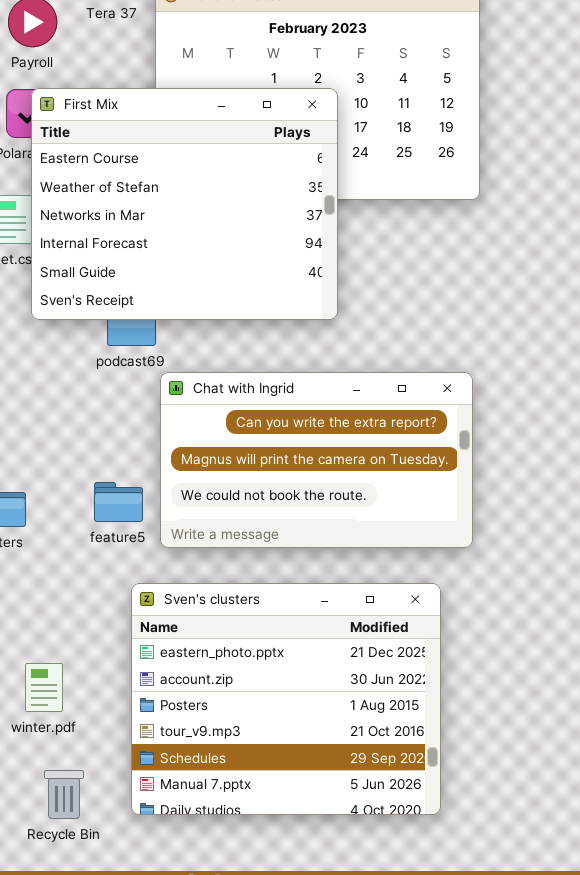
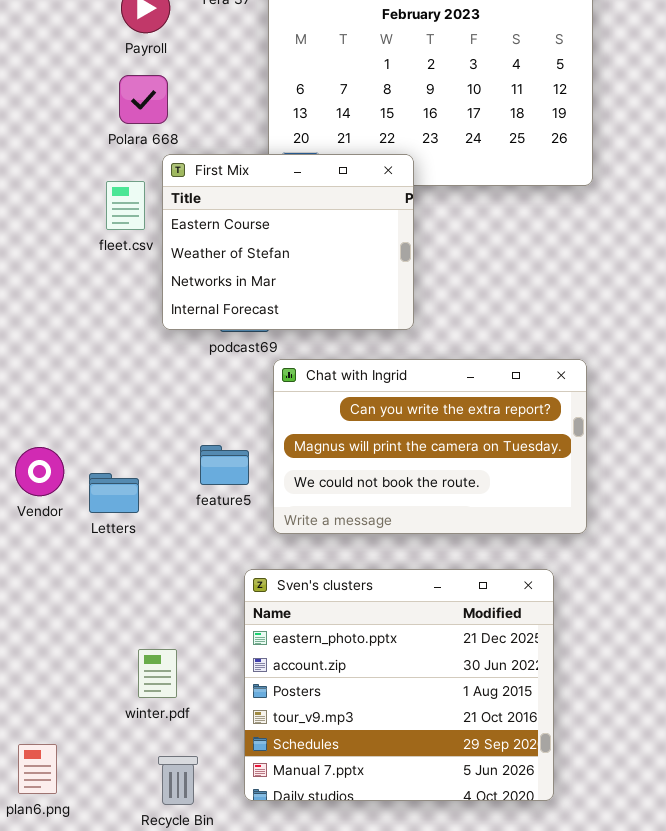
First Mix: [31,88,338,320] -> [162,154,414,330], moved, resized
feature5: [94,482,143,522] -> [200,445,249,485], moved

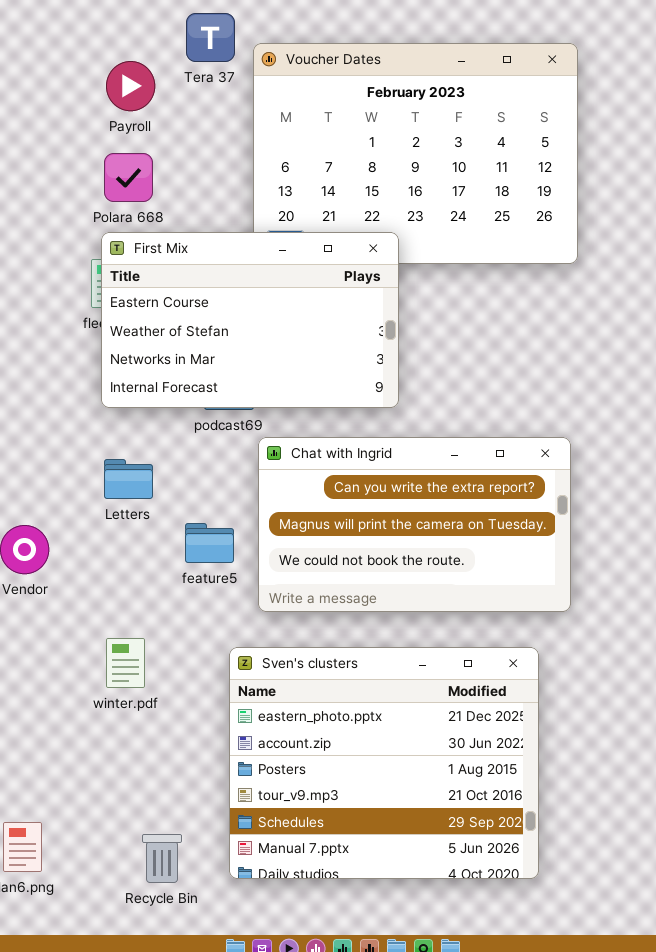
First Mix: [162,154,414,330] -> [101,232,399,408], resized
Letters: [89,473,139,513] -> [104,459,153,499], moved
winter.pdf: [138,649,177,698] -> [106,638,145,688], moved

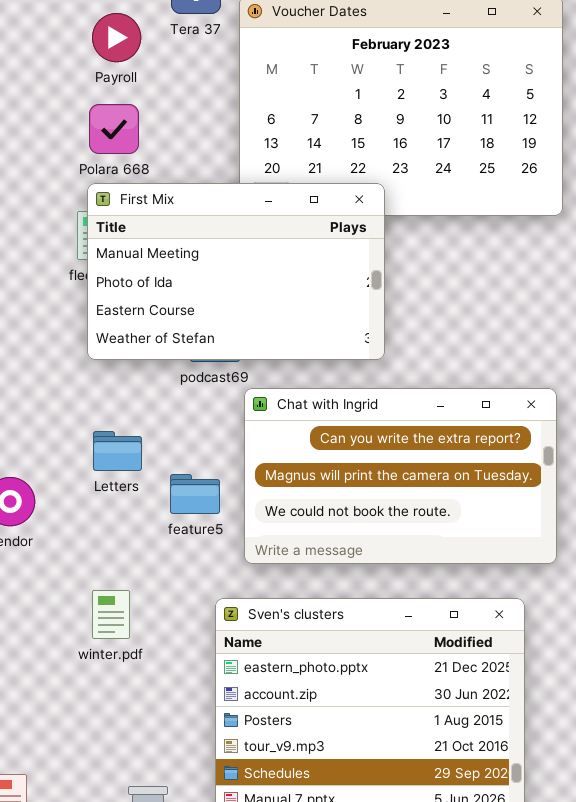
First Mix: [101,232,399,408] -> [87,183,385,360], scrolled up 2 rows
Letters: [104,459,153,499] -> [93,431,142,471], moved

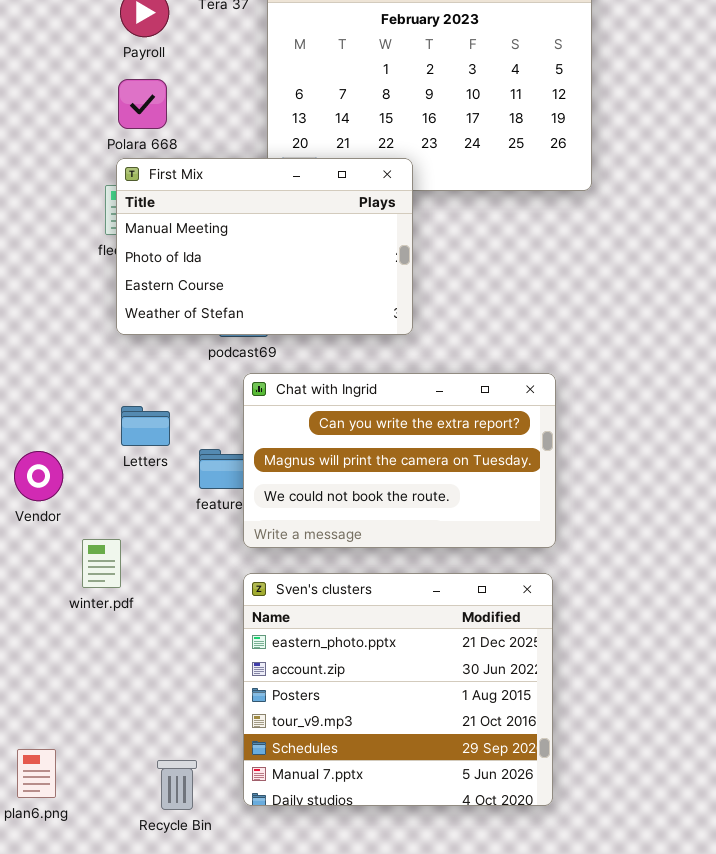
Chat with Ingrid: [244,388,557,564] -> [243,373,556,548], moved
winter.pdf: [92,590,130,639] -> [82,539,121,588], moved

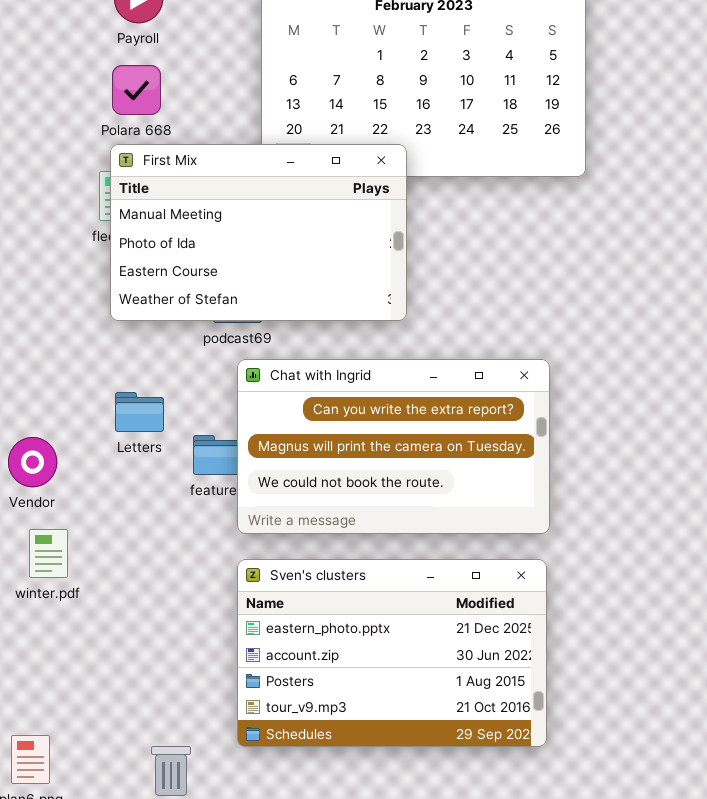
winter.pdf: [82,539,121,588] -> [29,529,68,578], moved
Sven's clusters: [243,573,553,806] -> [237,559,547,747], resized

